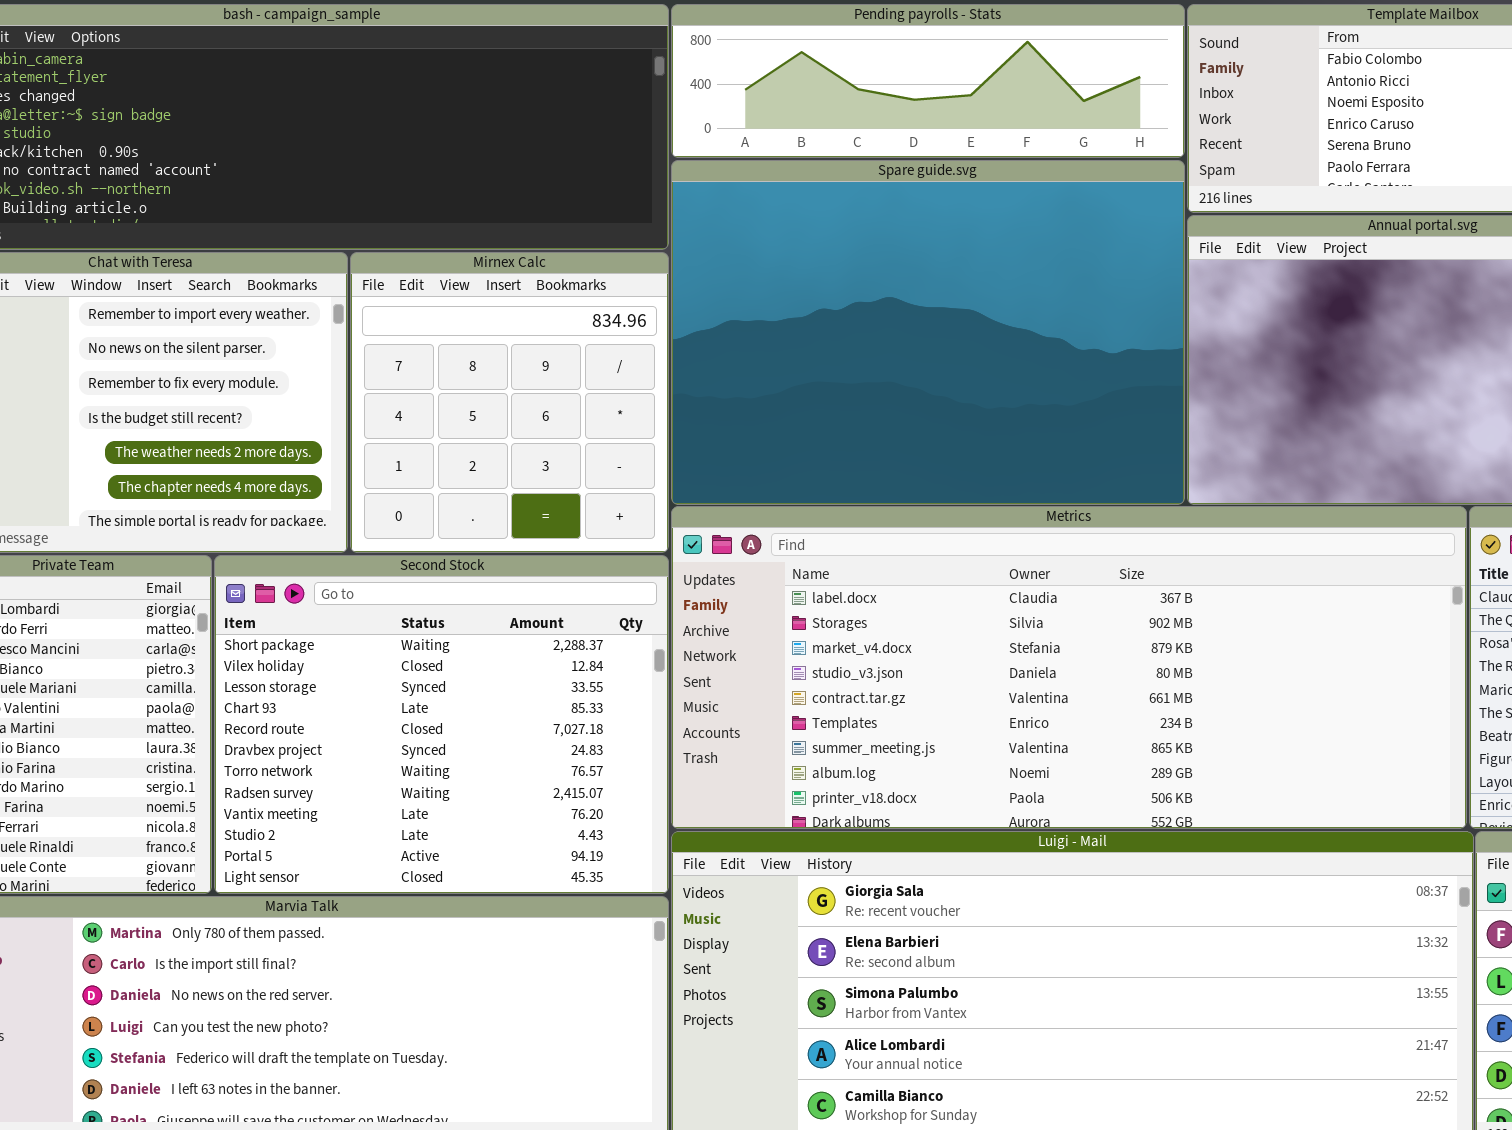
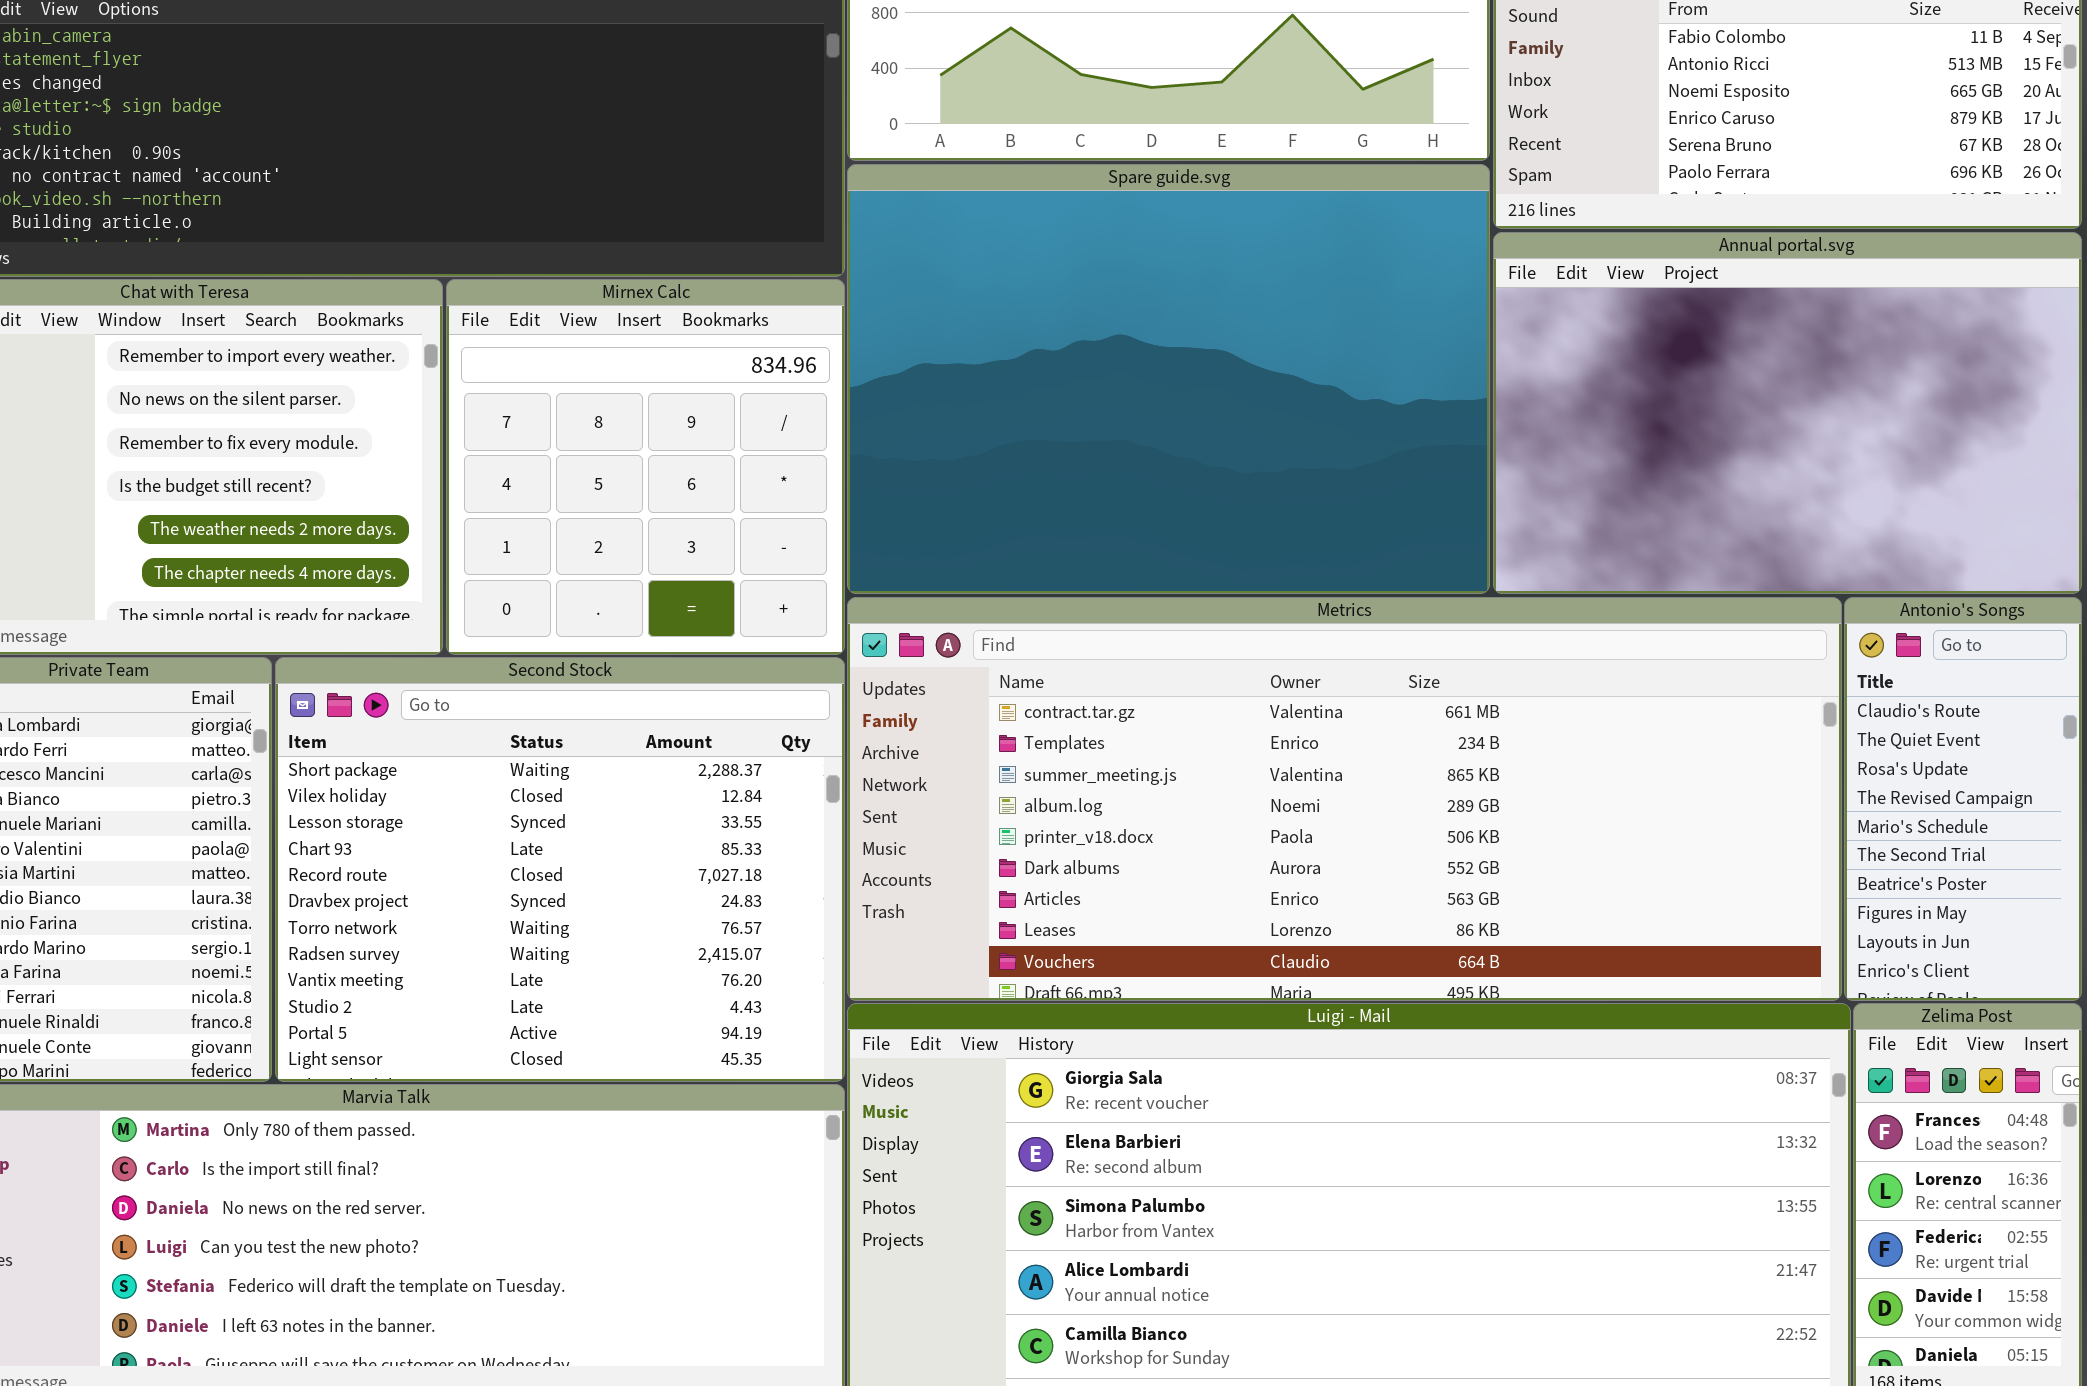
Metrics: [671,506,1467,829] -> [847,597,1842,1001], scrolled down 4 rows

